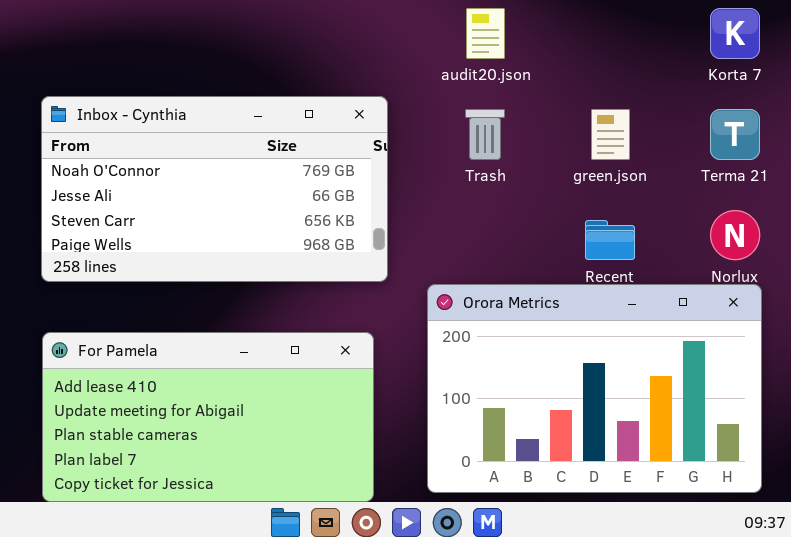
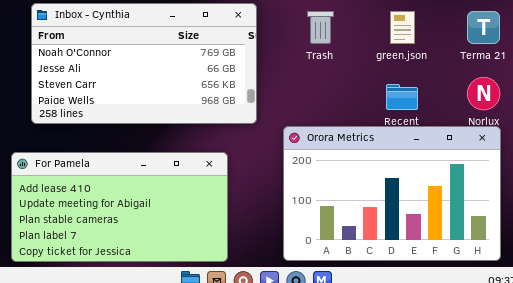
For Pamela: [42,332,374,502] -> [11,152,228,262], moved

